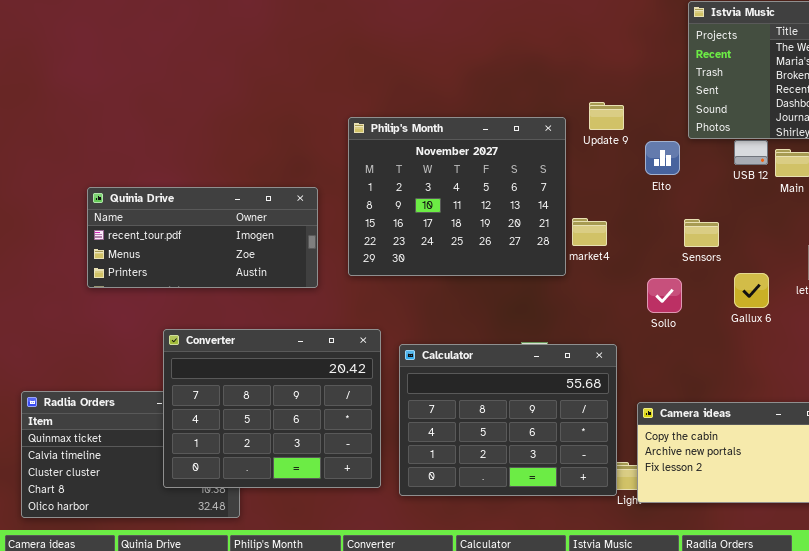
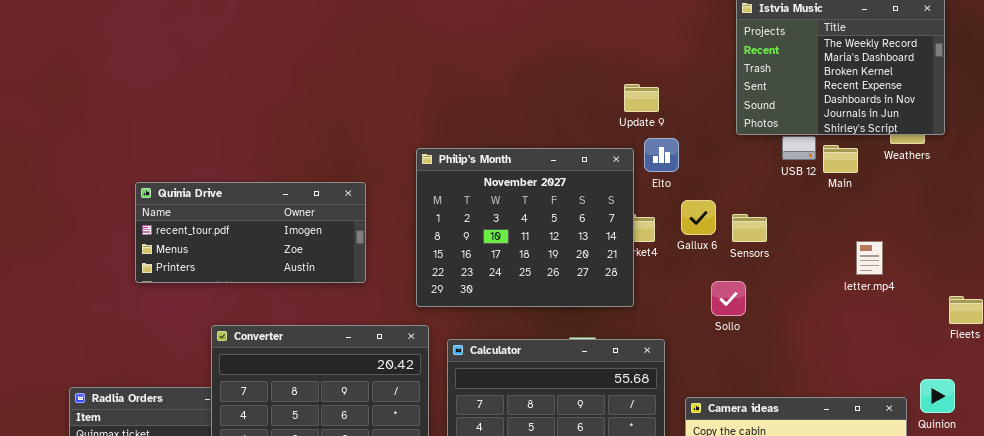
Update 9: [589,102,624,130] -> [624,84,659,112], moved
Philip's Month: [348,117,566,276] -> [416,148,634,307], moved
Elto: [645,141,680,175] -> [644,138,679,172], moved
Gallux 6: [734,273,769,308] -> [681,200,716,235], moved
Sollo: [647,278,682,313] -> [711,281,746,316], moved

